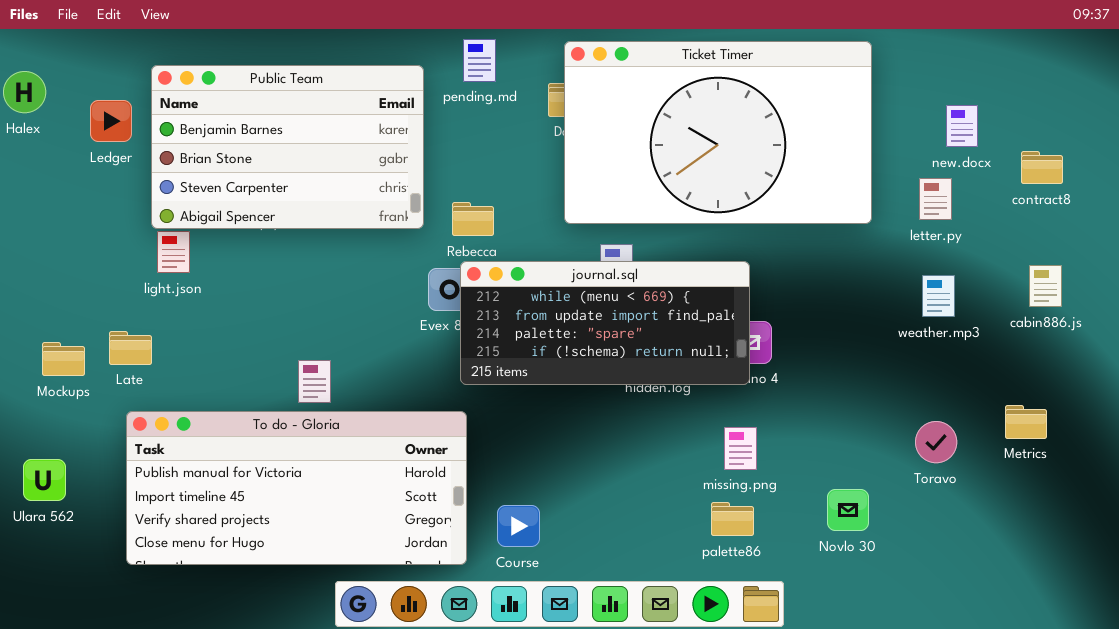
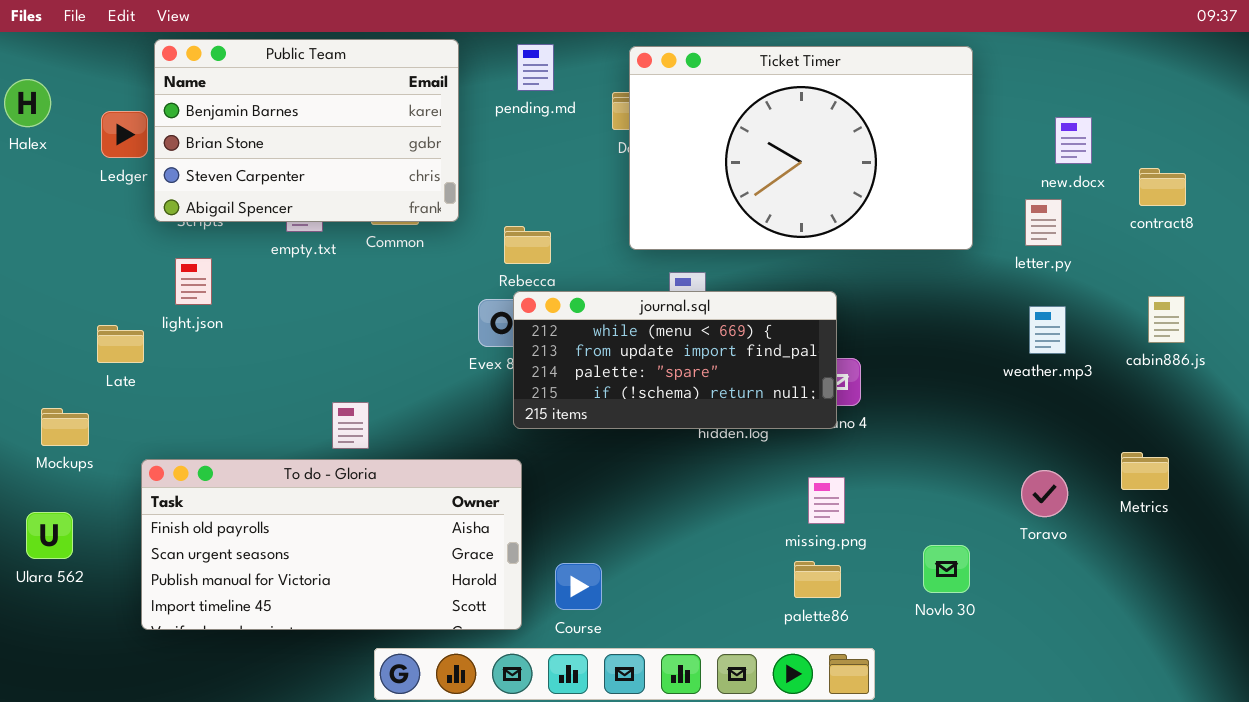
Public Team: [151,65,424,229] -> [154,39,459,222], moved
Late: [109,331,152,365] -> [97,325,144,363], moved
Mockups: [42,342,85,376] -> [41,408,89,446], moved
To do - Gloria: [126,411,467,565] -> [141,459,522,630], scrolled up 2 rows

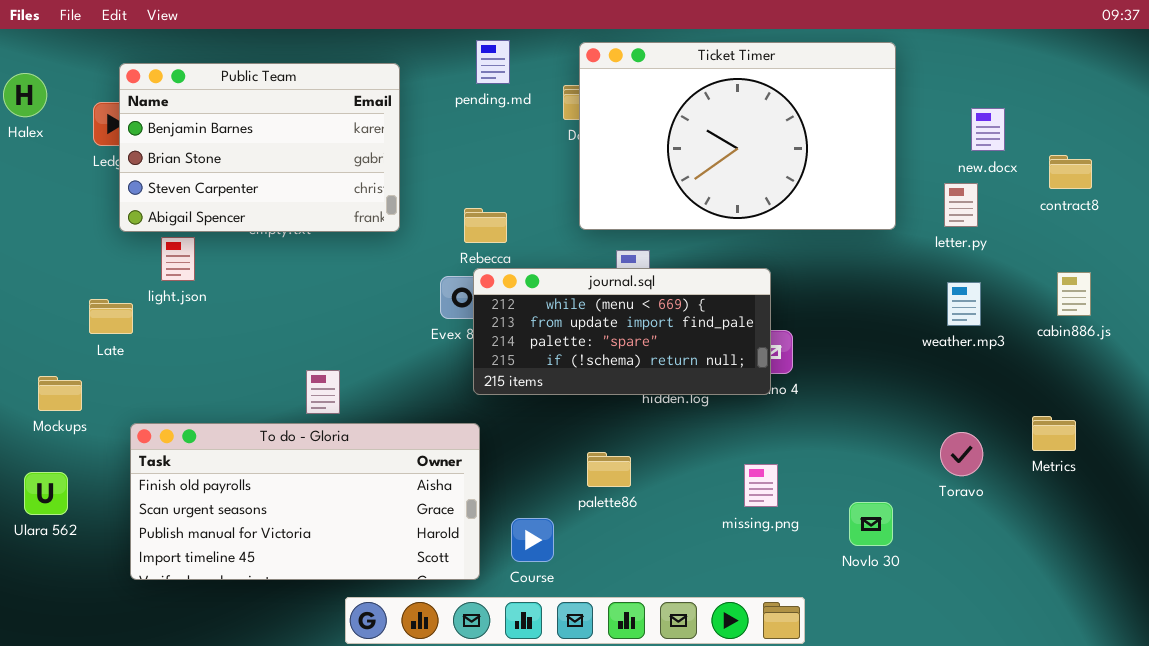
Public Team: [154,39,459,222] -> [119,63,400,232], moved
missing.png: [808,477,845,524] -> [744,464,778,507], moved
palette86: [794,561,841,598] -> [587,452,631,487], moved

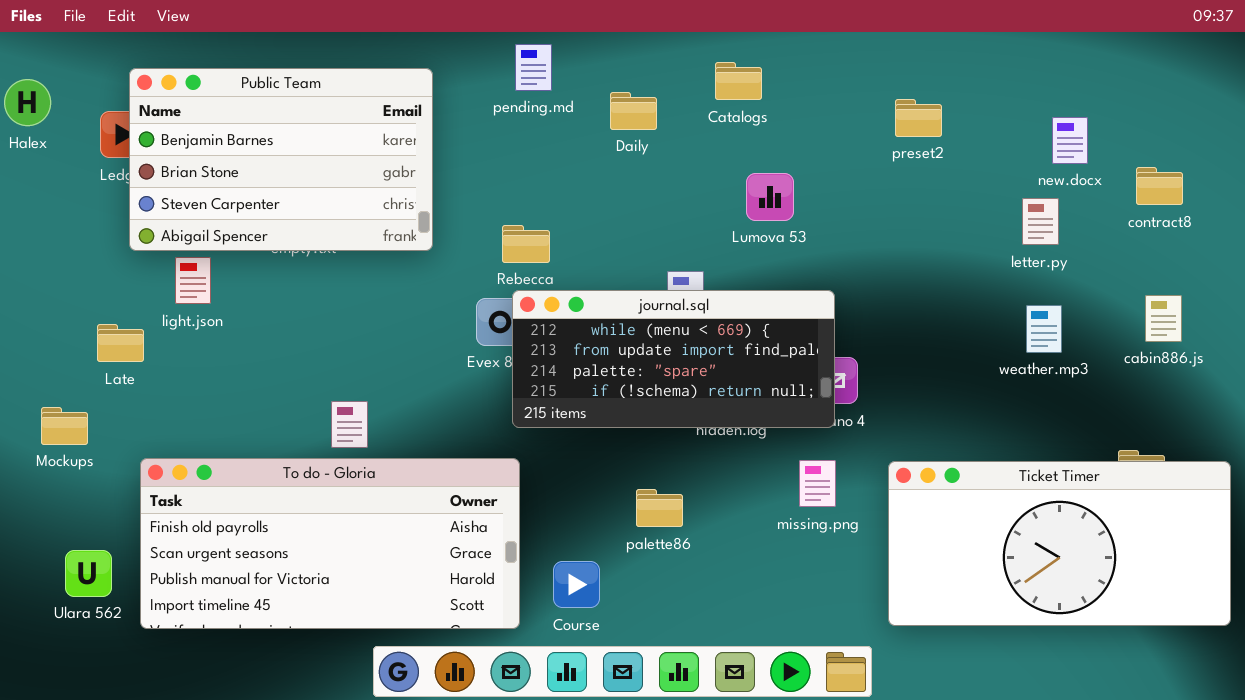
Ticket Timer: [579,42,896,230] -> [888,461,1231,626], moved, resized
missing.png: [744,464,778,507] -> [799,460,836,507], moved
Ulara 562: [24,472,68,515] -> [65,550,112,597], moved

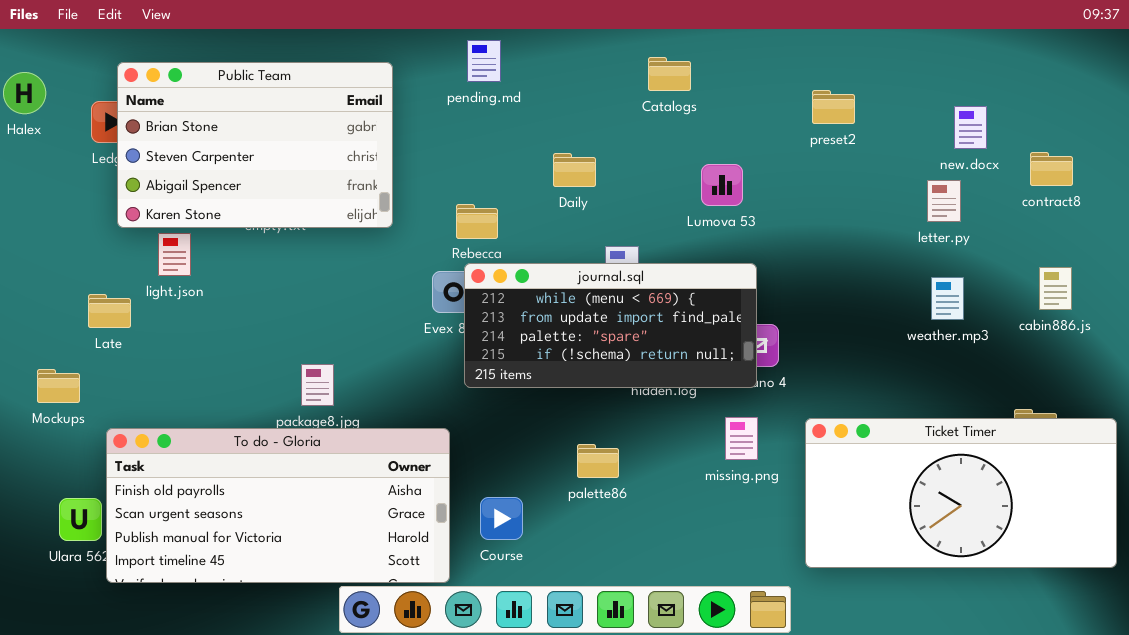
Public Team: [129,68,433,251] -> [117,62,393,228], scrolled down 1 row
Daily: [610,92,657,130] -> [553,153,596,187], moved
Lumova 53: [746,173,794,221] -> [701,164,743,206], moved
To do - Gloria: [140,458,520,629] -> [106,428,450,583], moved
Course: [553,561,600,608] -> [480,497,523,540], moved

